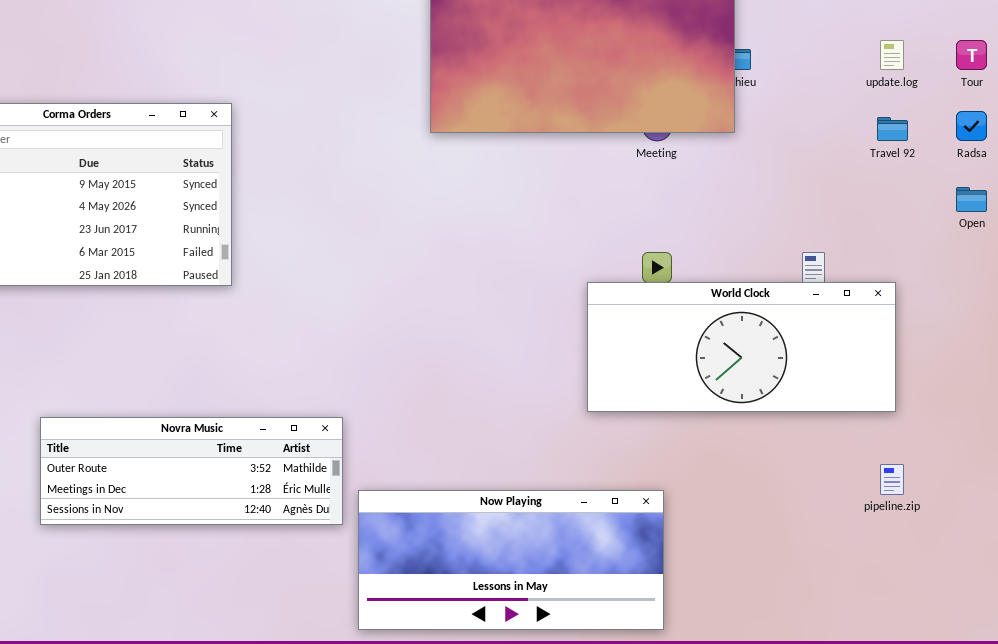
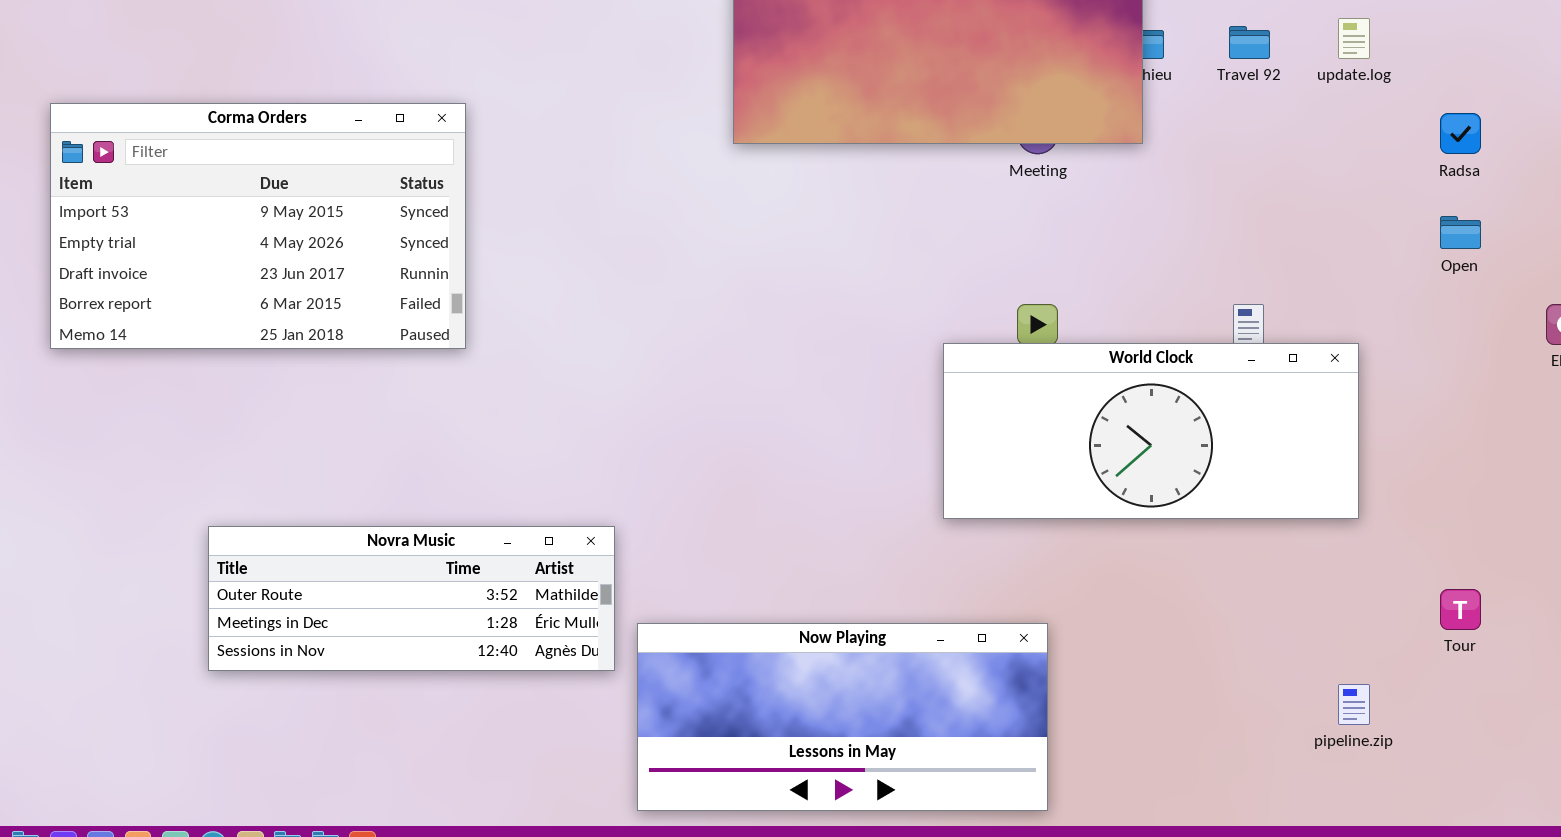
Tour: [956,40,987,70] -> [1440,589,1481,630], moved
Travel 92: [877,117,908,141] -> [1229,26,1270,59], moved
pipeline.zip: [880,464,904,495] -> [1338,684,1370,725], moved

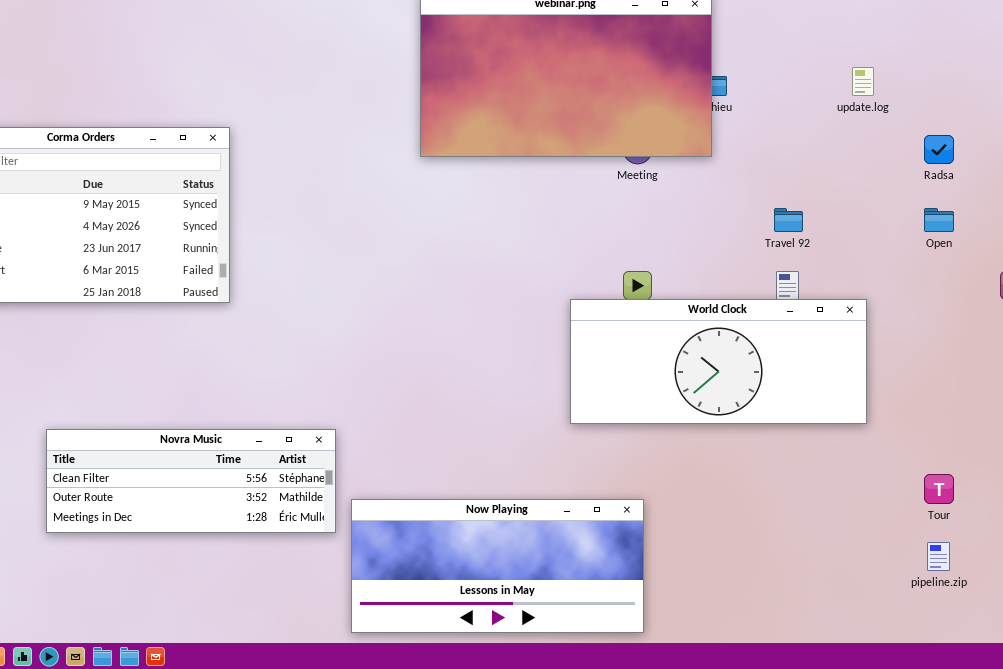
Travel 92: [1229,26,1270,59] -> [774,208,803,232], moved
Novra Music: [208,526,615,671] -> [46,429,336,533], scrolled up 1 row
pipeline.zip: [1338,684,1370,725] -> [927,542,950,571], moved

